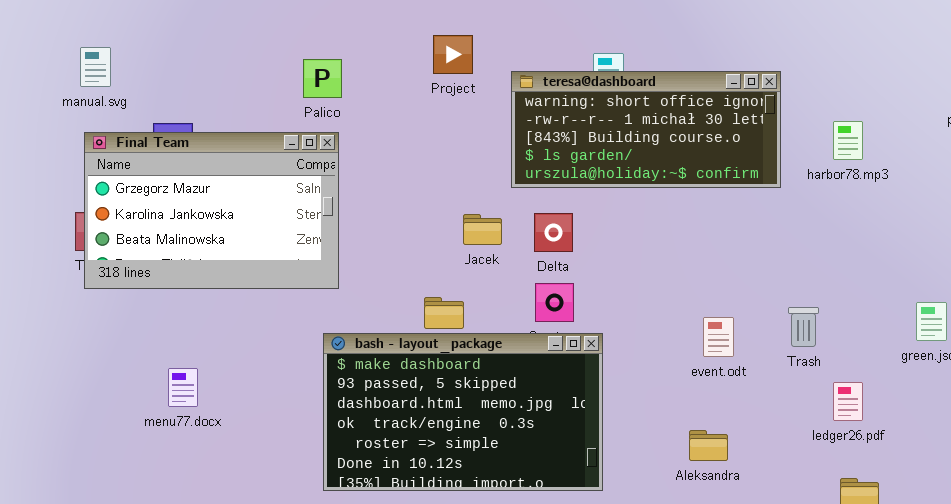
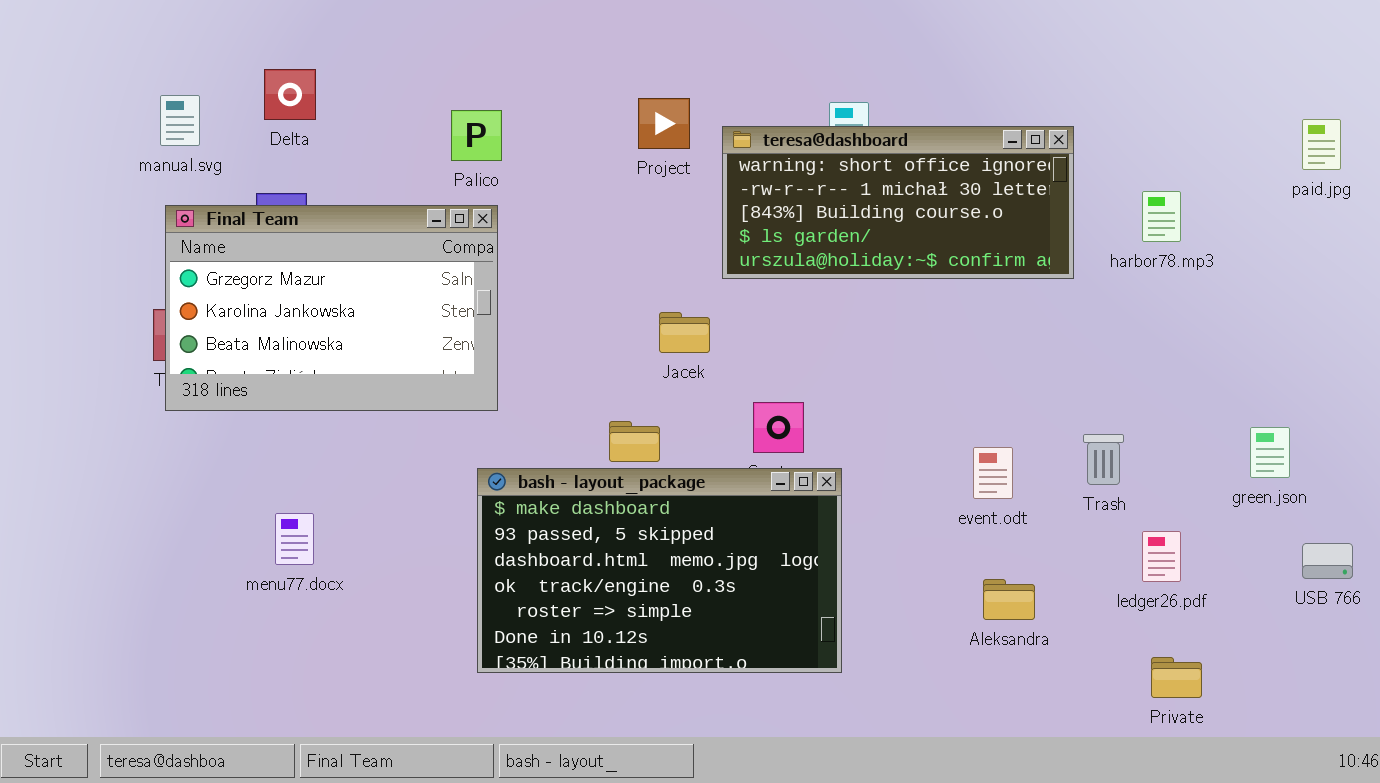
Project: [433,35,473,74] -> [638,98,690,149], moved
Delta: [534,213,573,252] -> [264,69,316,120], moved
Aleksandra: [689,430,728,461] -> [983,579,1035,620], moved

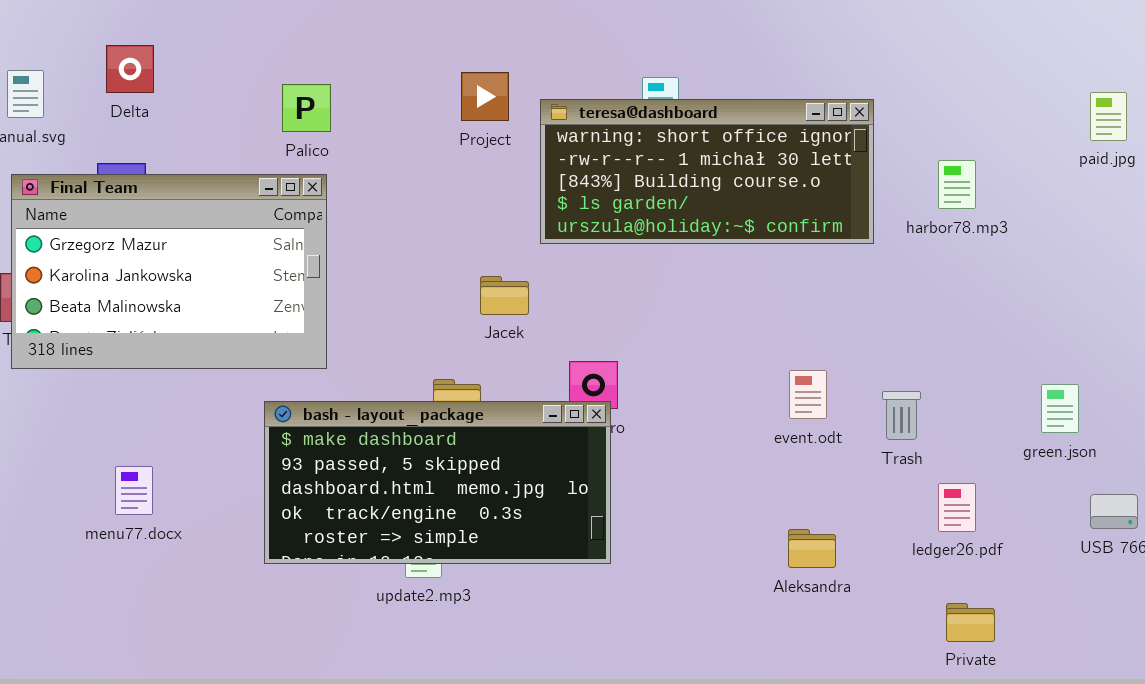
event.odt: [973,447,1013,499] -> [789,370,827,419], moved
bash - layout_package: [477,468,842,673] -> [264,401,611,564], moved, resized

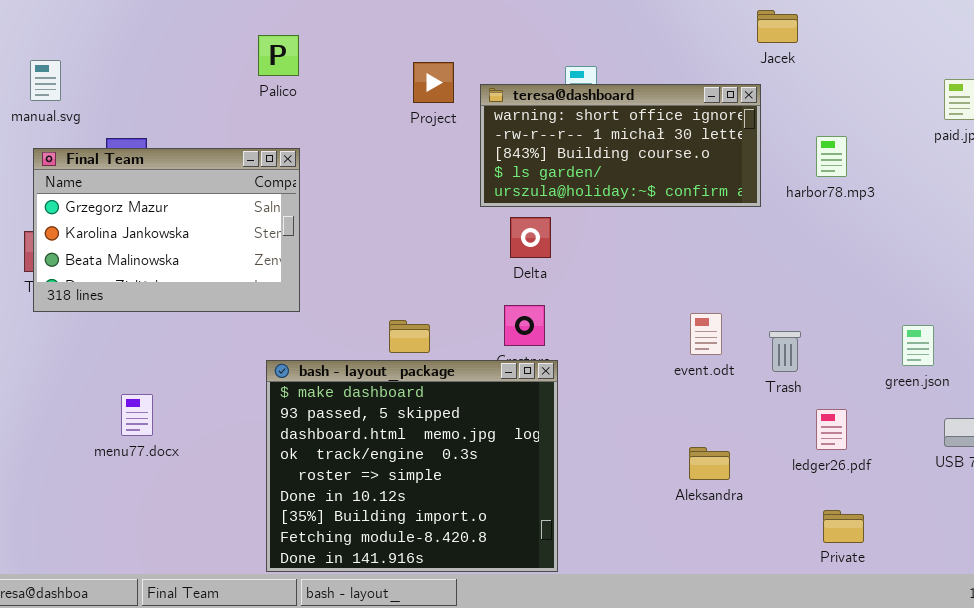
Delta: [106,45,154,93] -> [510,217,551,258], moved
Palico: [282,84,331,132] -> [258,35,299,76], moved
Jacek: [480,276,529,315] -> [757,10,798,43], moved
bash - layout_package: [264,401,611,564] -> [266,360,558,572], moved, resized

